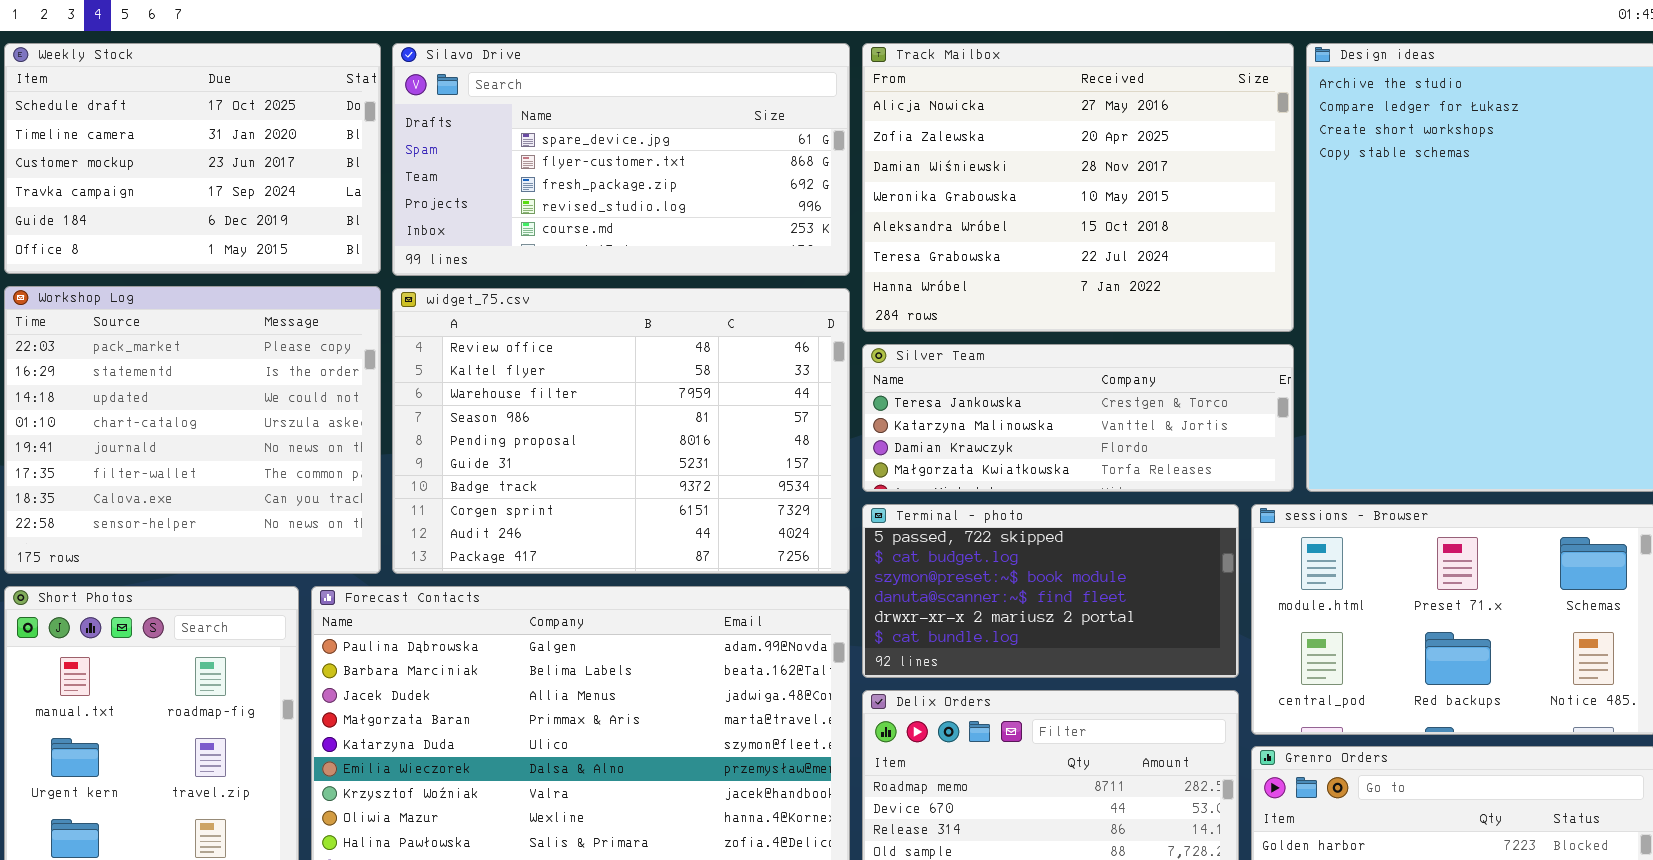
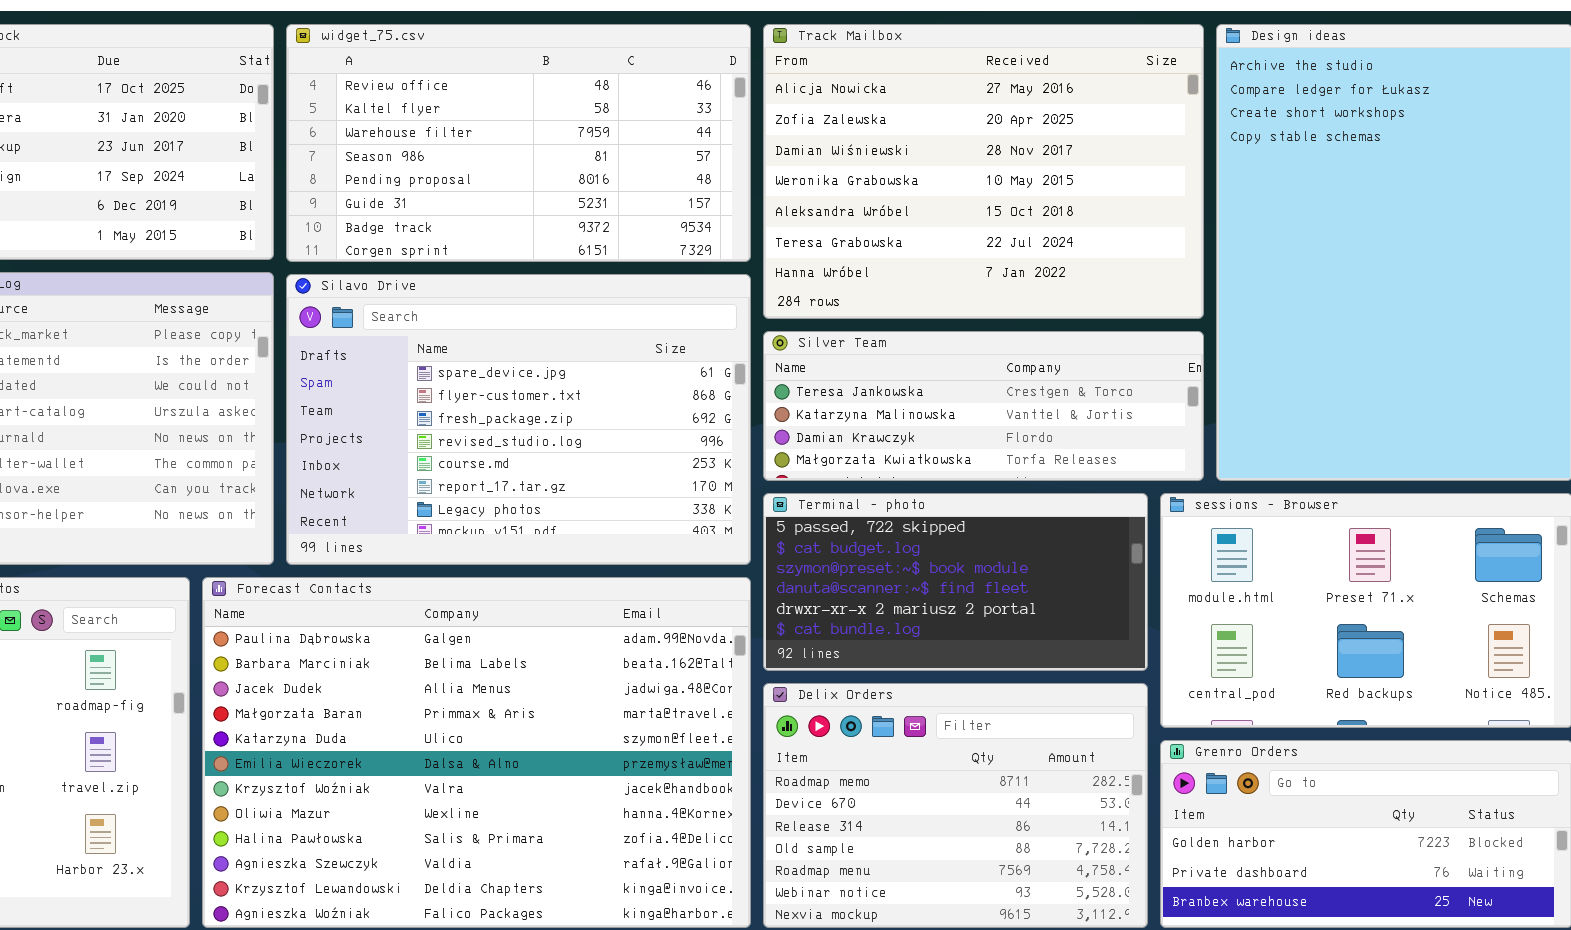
Silavo Drive: [392,43,850,276] -> [286,274,751,565], moved, resized
widget_75.csv: [392,288,850,574] -> [286,24,751,262], moved, resized

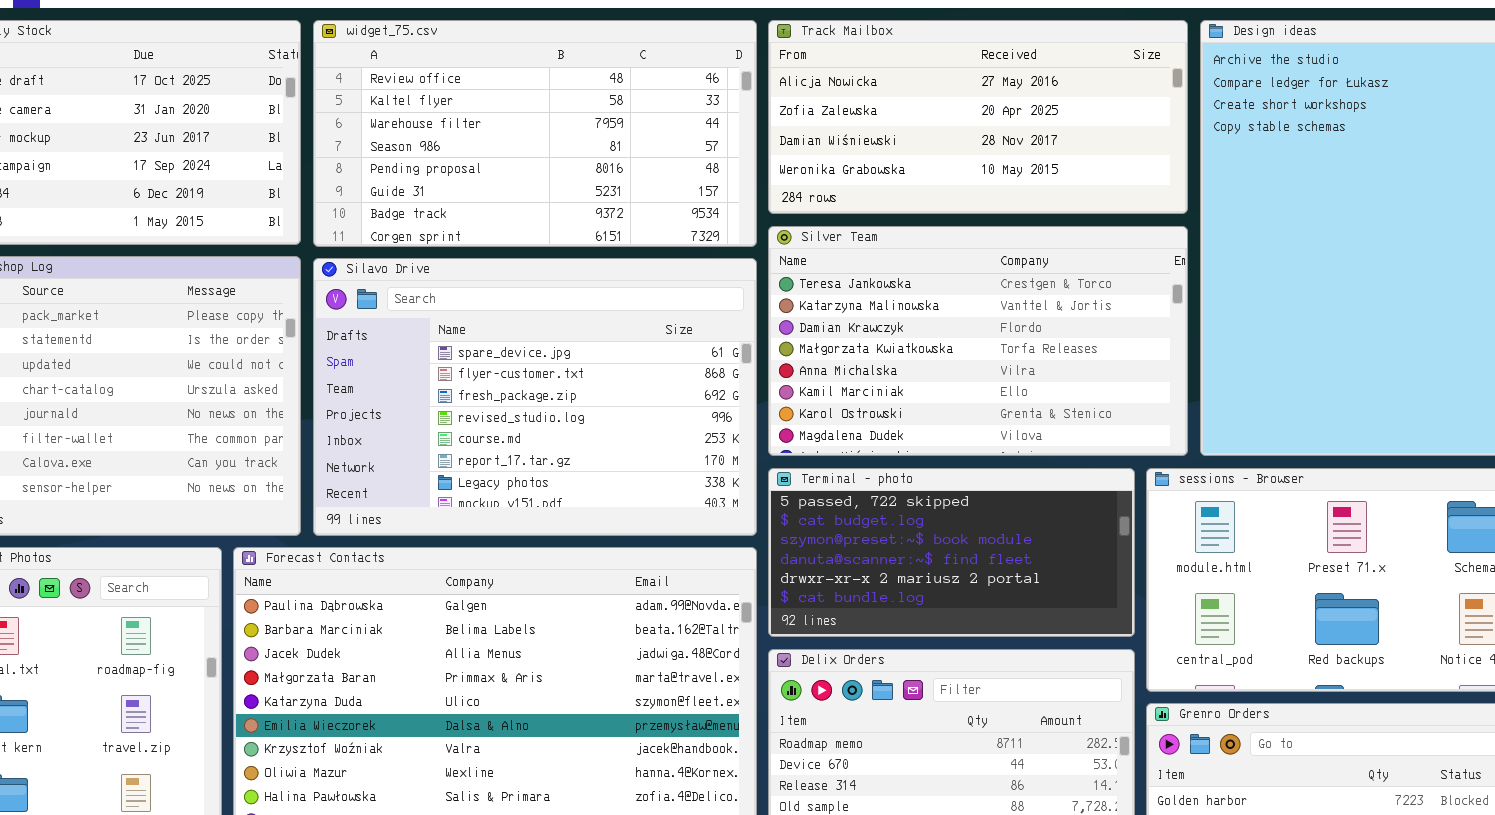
Track Mailbox: [763,24,1204,319] -> [768,20,1188,214], resized
Silver Team: [763,331,1204,481] -> [768,226,1188,456], resized

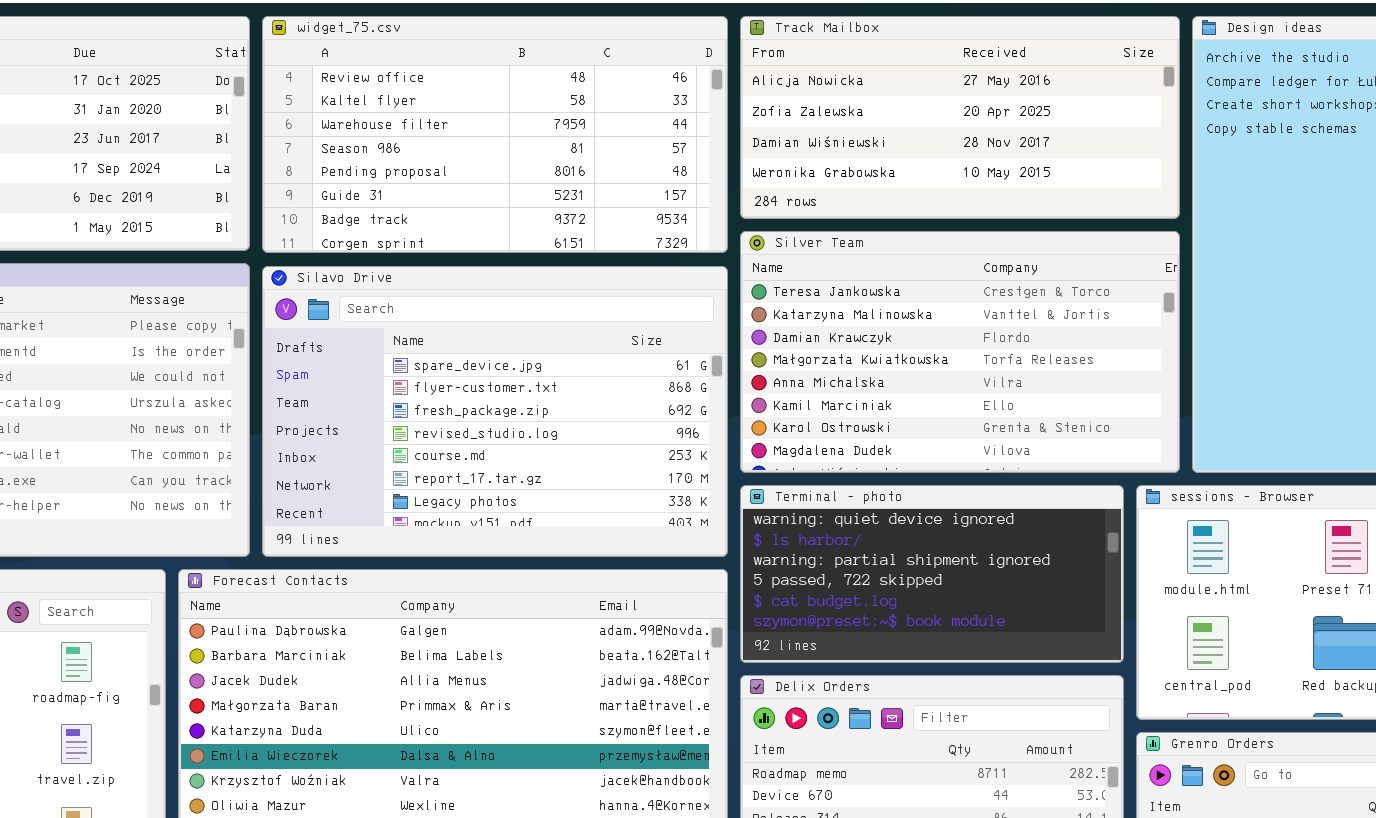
Terminal - photo: [768,468,1135,637] -> [740,485,1124,663], scrolled up 3 rows

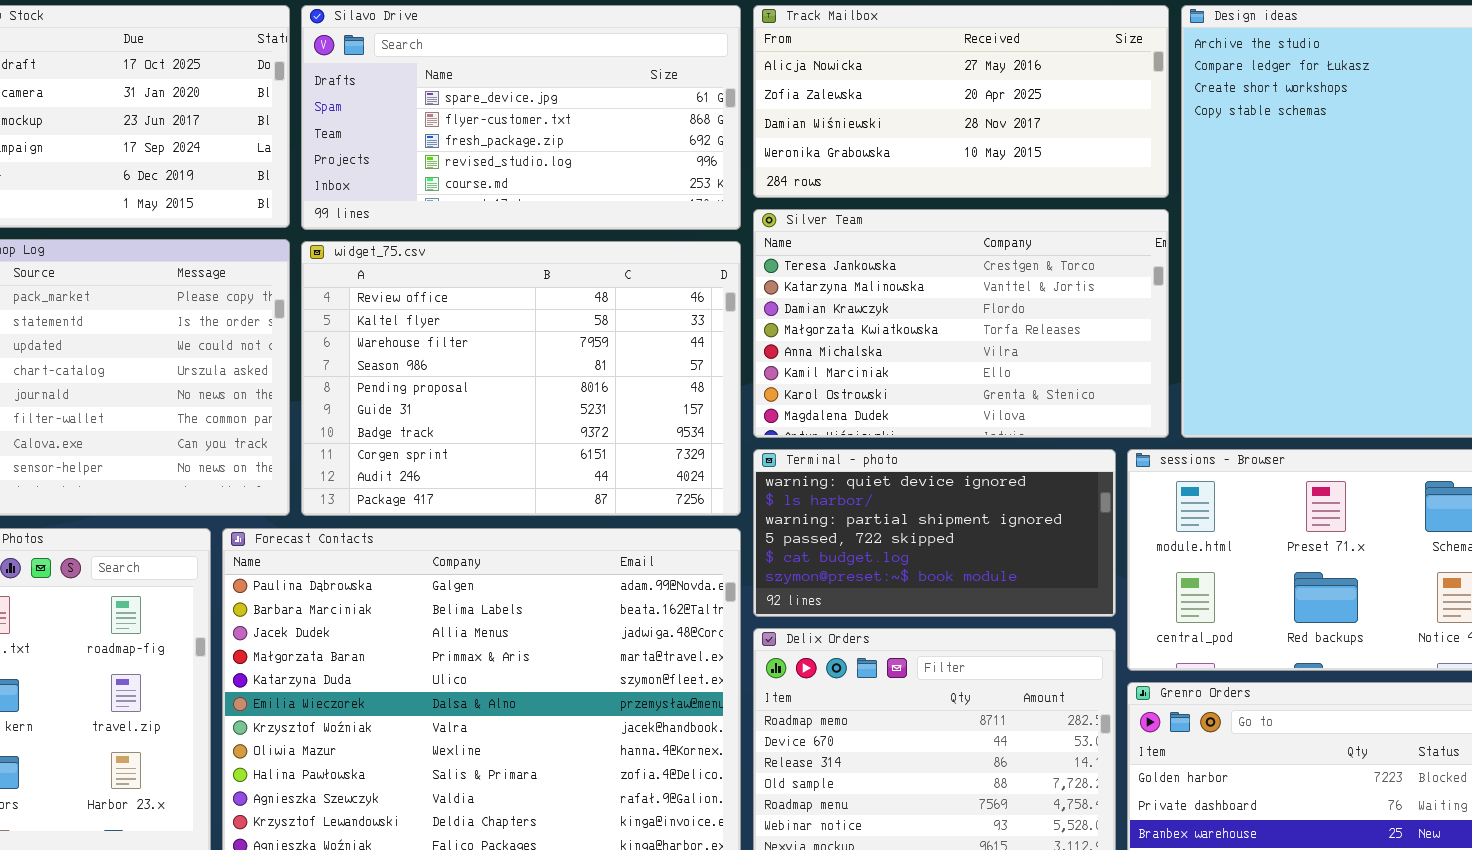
widget_75.csv: [262,16,728,253] -> [301,241,741,516], moved, resized
Silavo Drive: [262,266,728,557] -> [301,5,741,230], moved, resized

